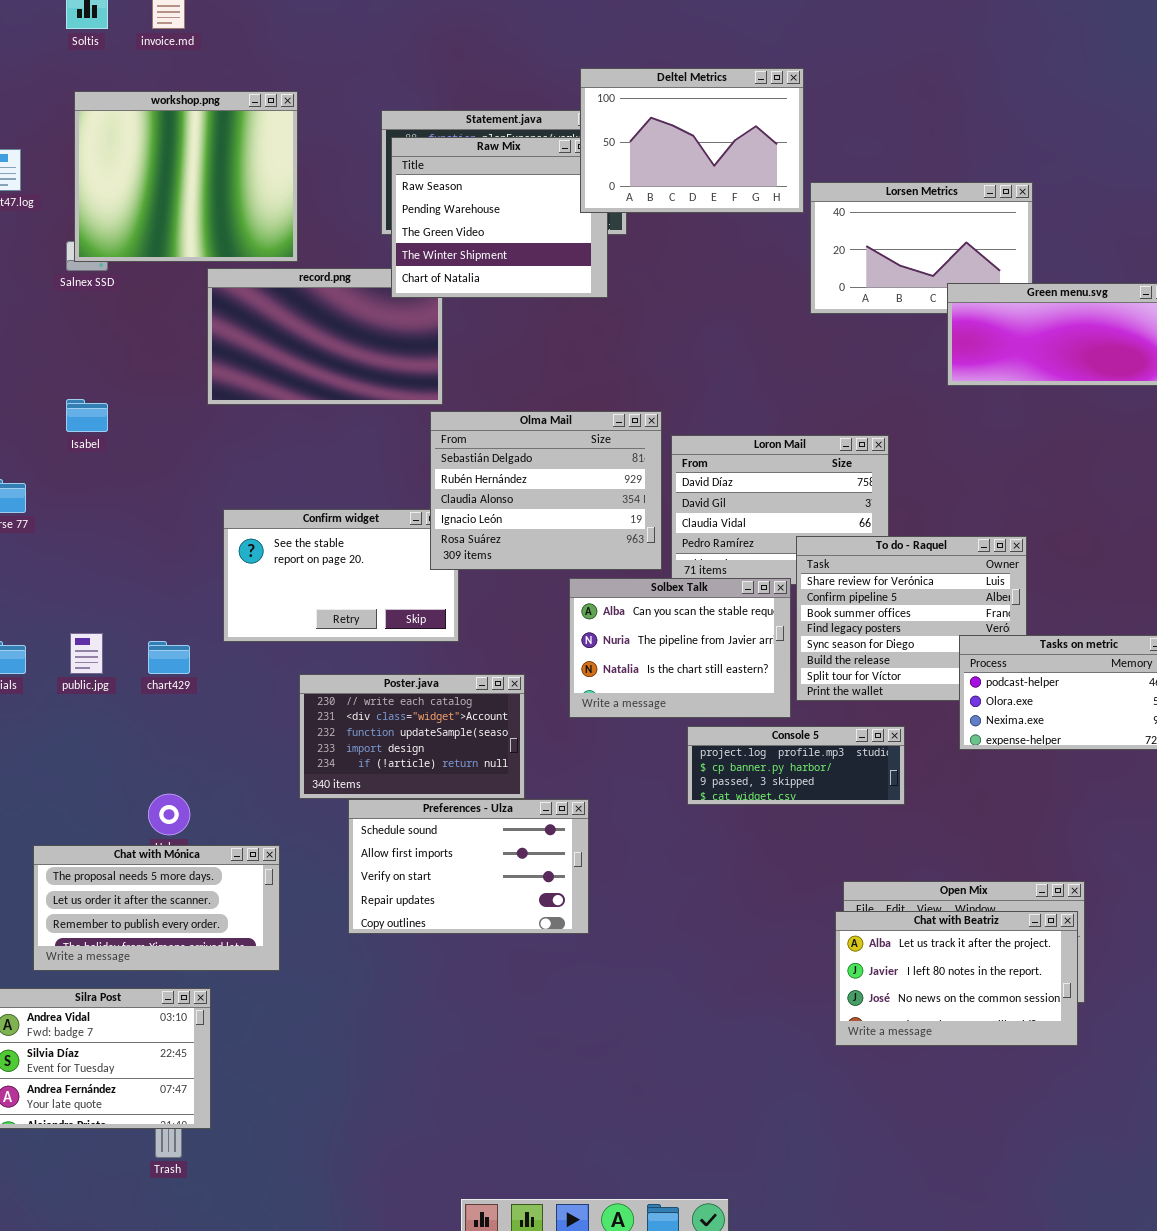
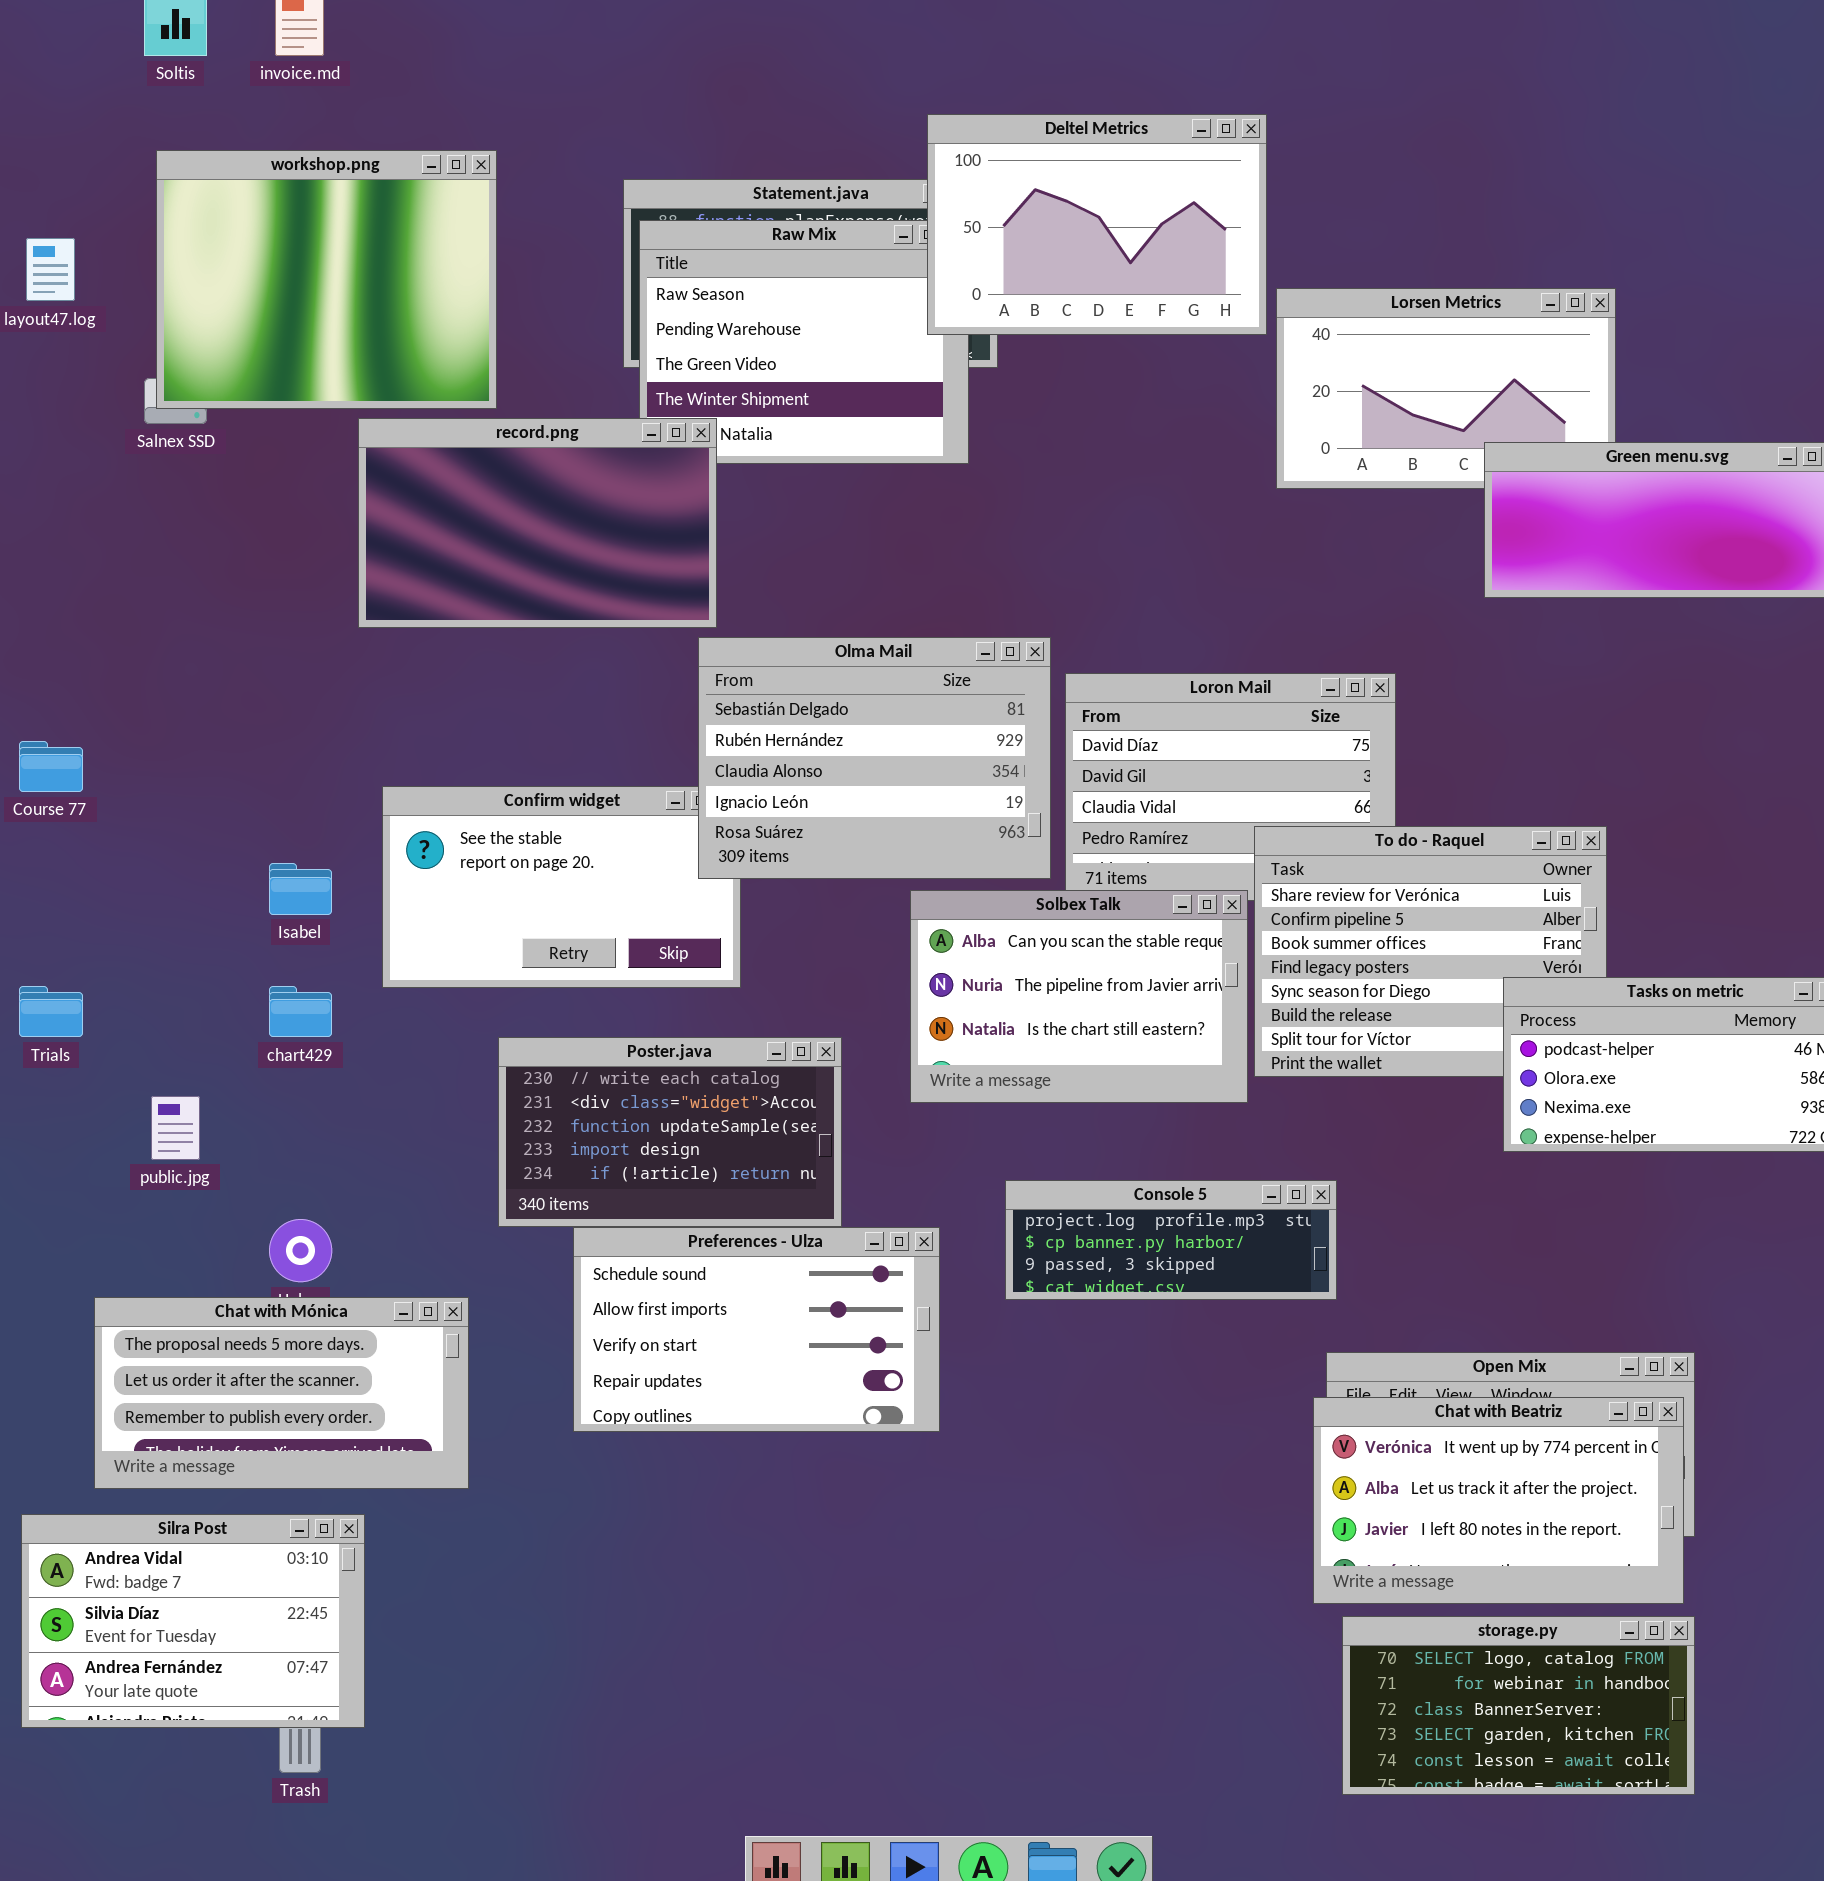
record.png: [207,268,443,405] -> [358,418,717,628], raised
Isabel: [66,399,108,432] -> [269,863,332,915], moved
public.jpg: [70,633,103,674] -> [151,1096,200,1160], moved
Console 5: [687,726,905,805] -> [1005,1180,1337,1300], moved
Chat with Beatriz: [835,911,1078,1046] -> [1313,1397,1684,1604], scrolled up 1 row
storage.py: none -> [1342,1616,1695,1795], opened

